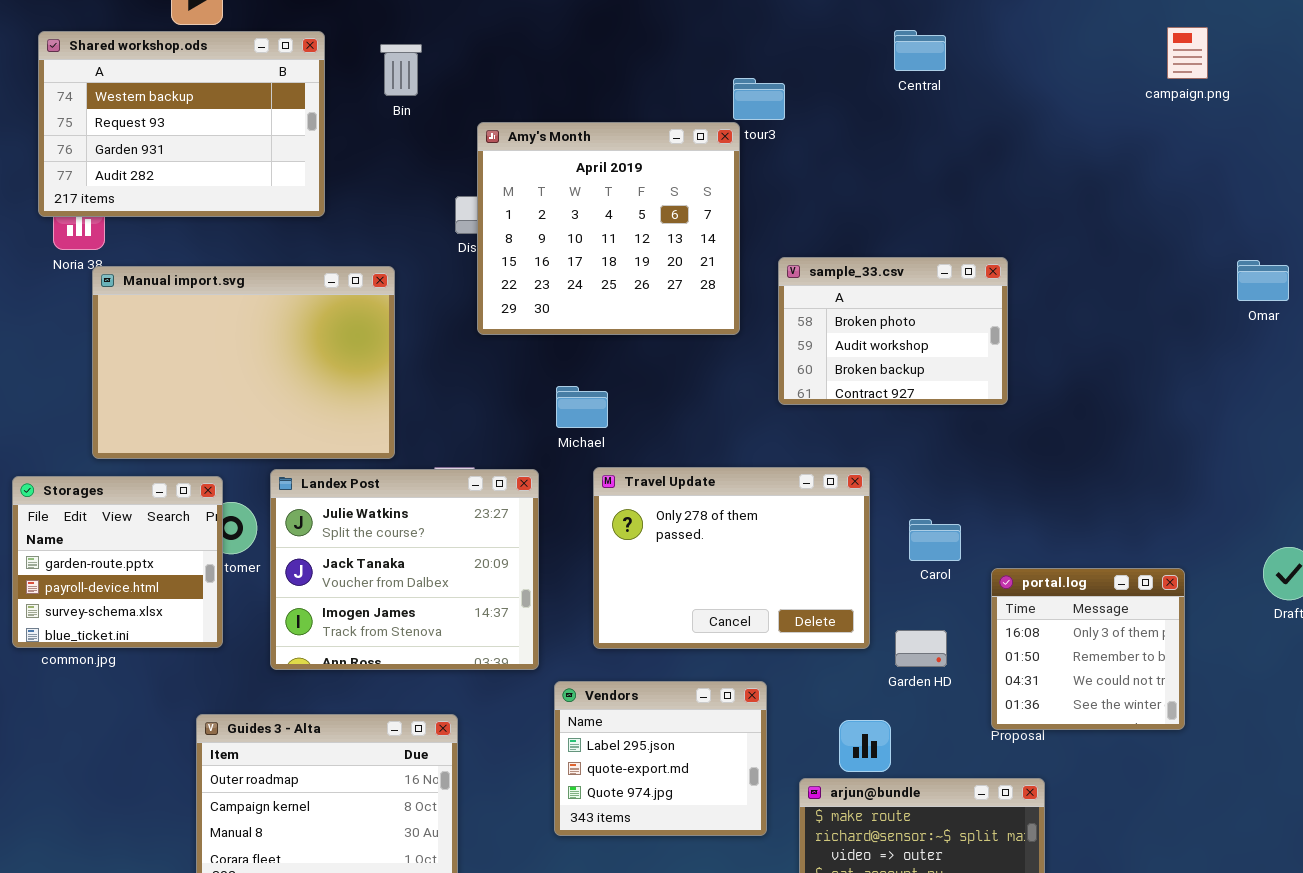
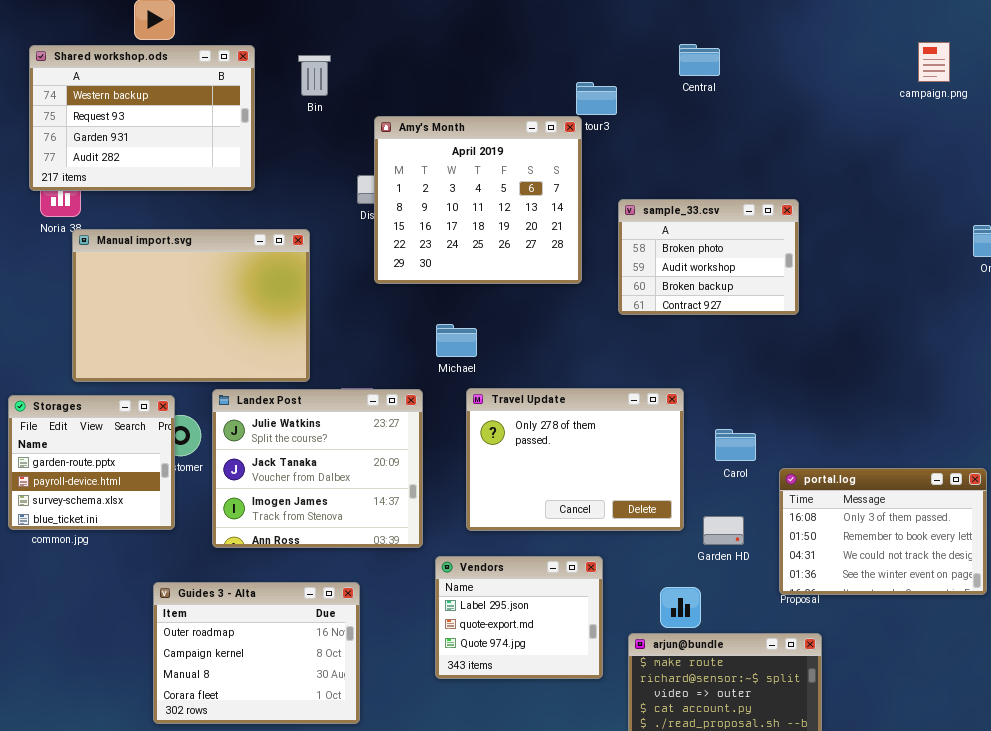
Central: [894,30,946,71] -> [679,44,720,76], moved
sample_33.csv: [778,257,1008,405] -> [618,199,799,315], moved
portal.log: [991,568,1185,730] -> [779,468,987,595], resized

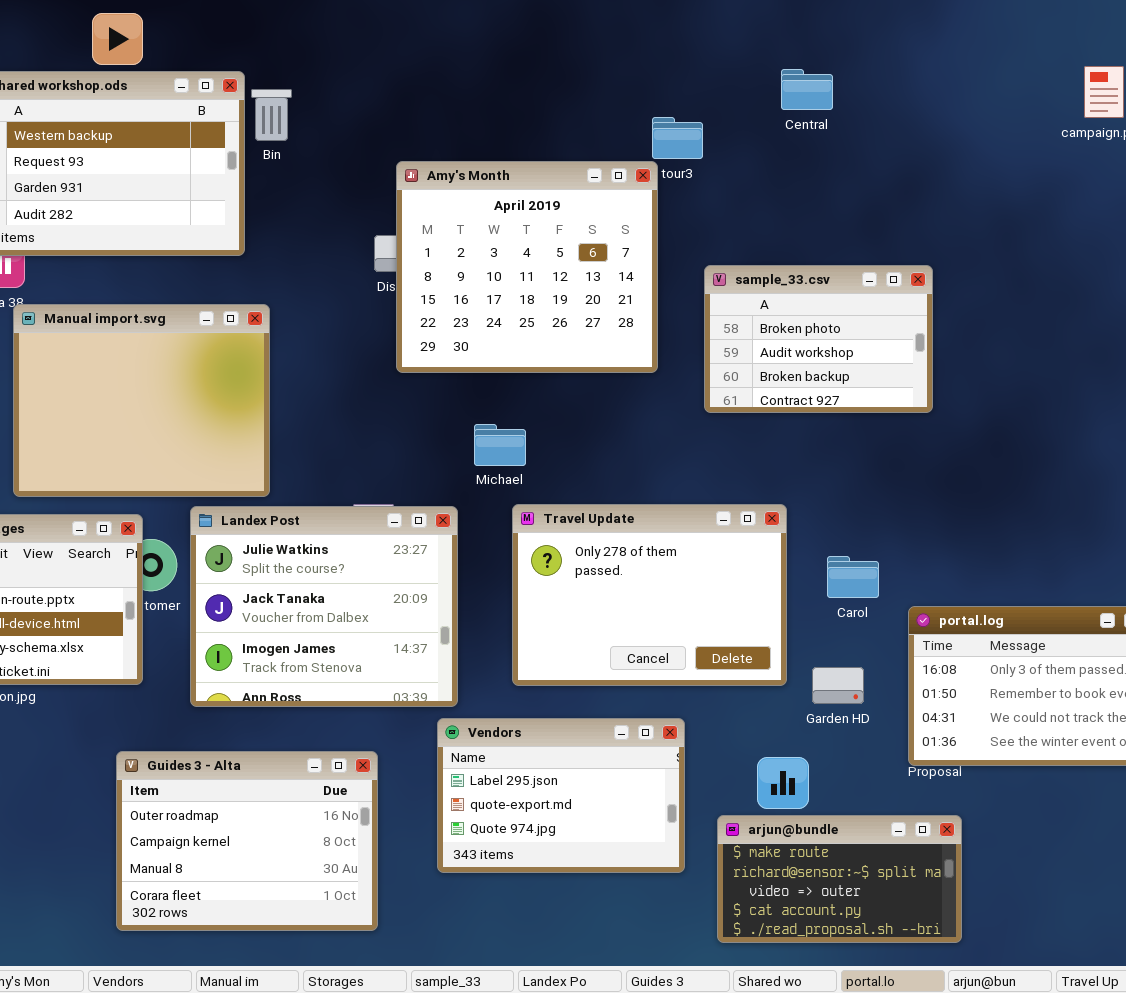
Bin: [298,55,331,96] -> [251,89,292,141], moved
Manual import.svg: [72,229,310,382] -> [13,304,270,497], resized
Vendors: [435,556,603,679] -> [437,718,685,873], resized

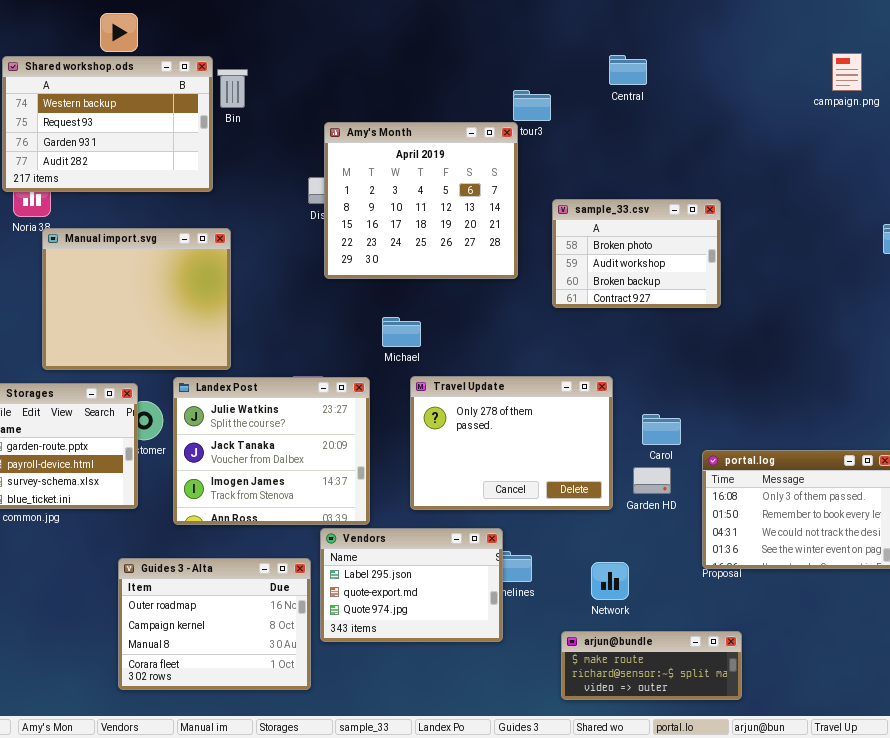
Garden HD: [812,667,864,704] -> [633,467,671,494], moved
Vendors: [437,718,685,873] -> [320,528,503,642], moved
arjun@bundle: [717,815,962,943] -> [561,631,742,700], resized

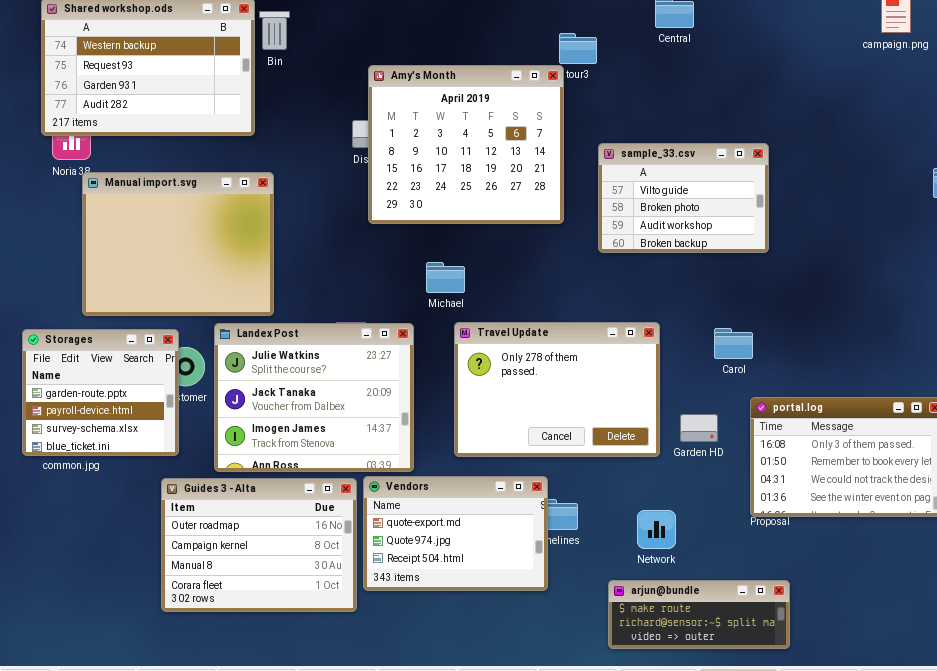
sample_33.csv: [552,199,721,308] -> [598,143,769,253], scrolled up 1 row
Carol: [642,414,681,445] -> [714,328,753,359], moved
Vendors: [320,528,503,642] -> [363,476,548,591], scrolled down 1 row
Guides 3 - Alta: [118,558,311,690] -> [161,478,357,612], moved

